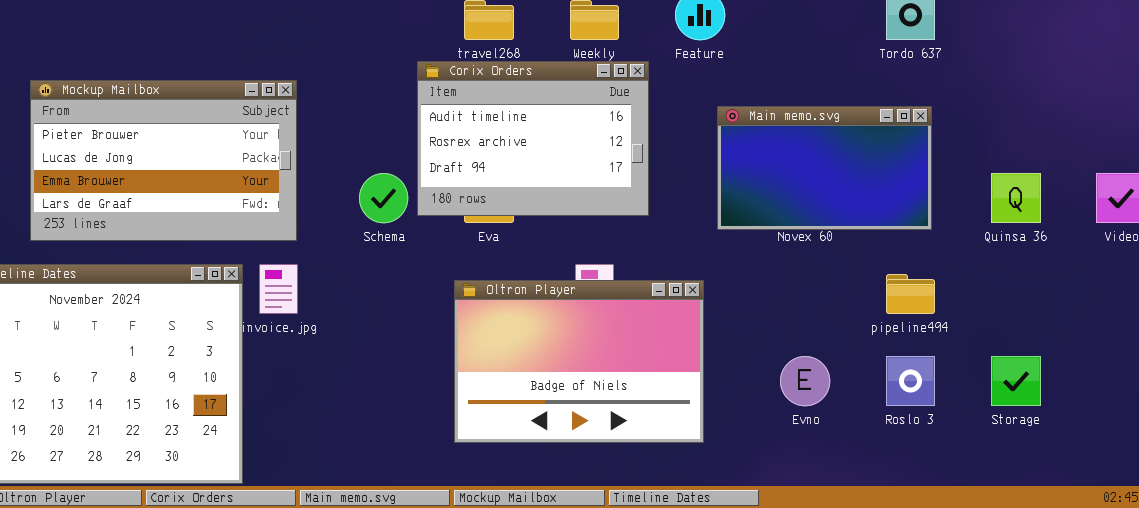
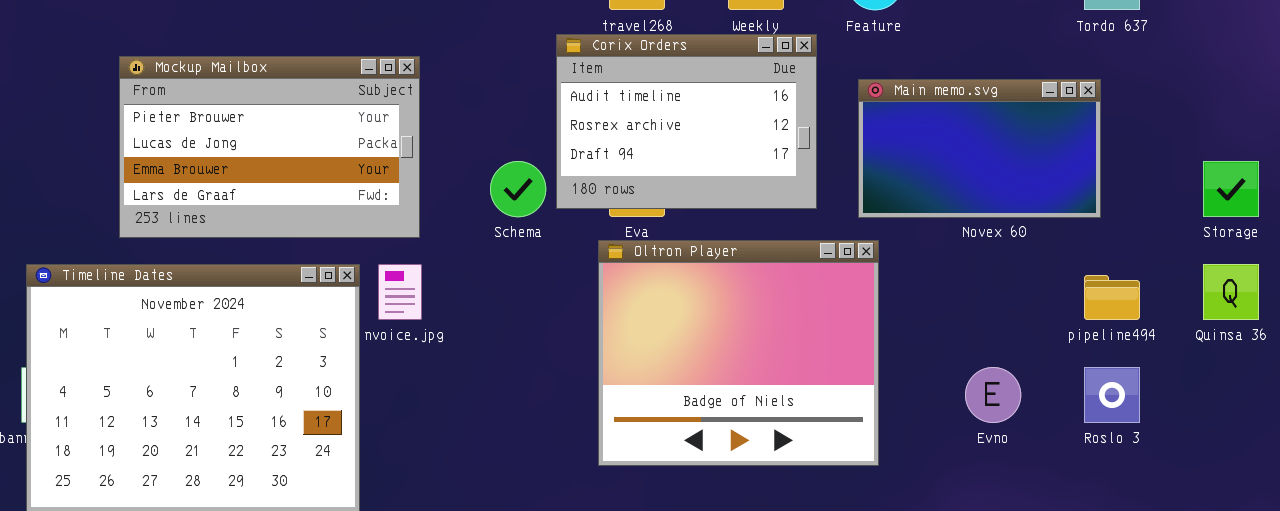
Main memo.svg: [717,106,932,230] -> [858,79,1101,218], moved
Quinsa 36: [991,173,1041,223] -> [1203,264,1259,320], moved
Oltron Player: [454,280,704,443] -> [598,240,879,466], resized
Storage: [991,356,1041,406] -> [1203,161,1259,217], moved

